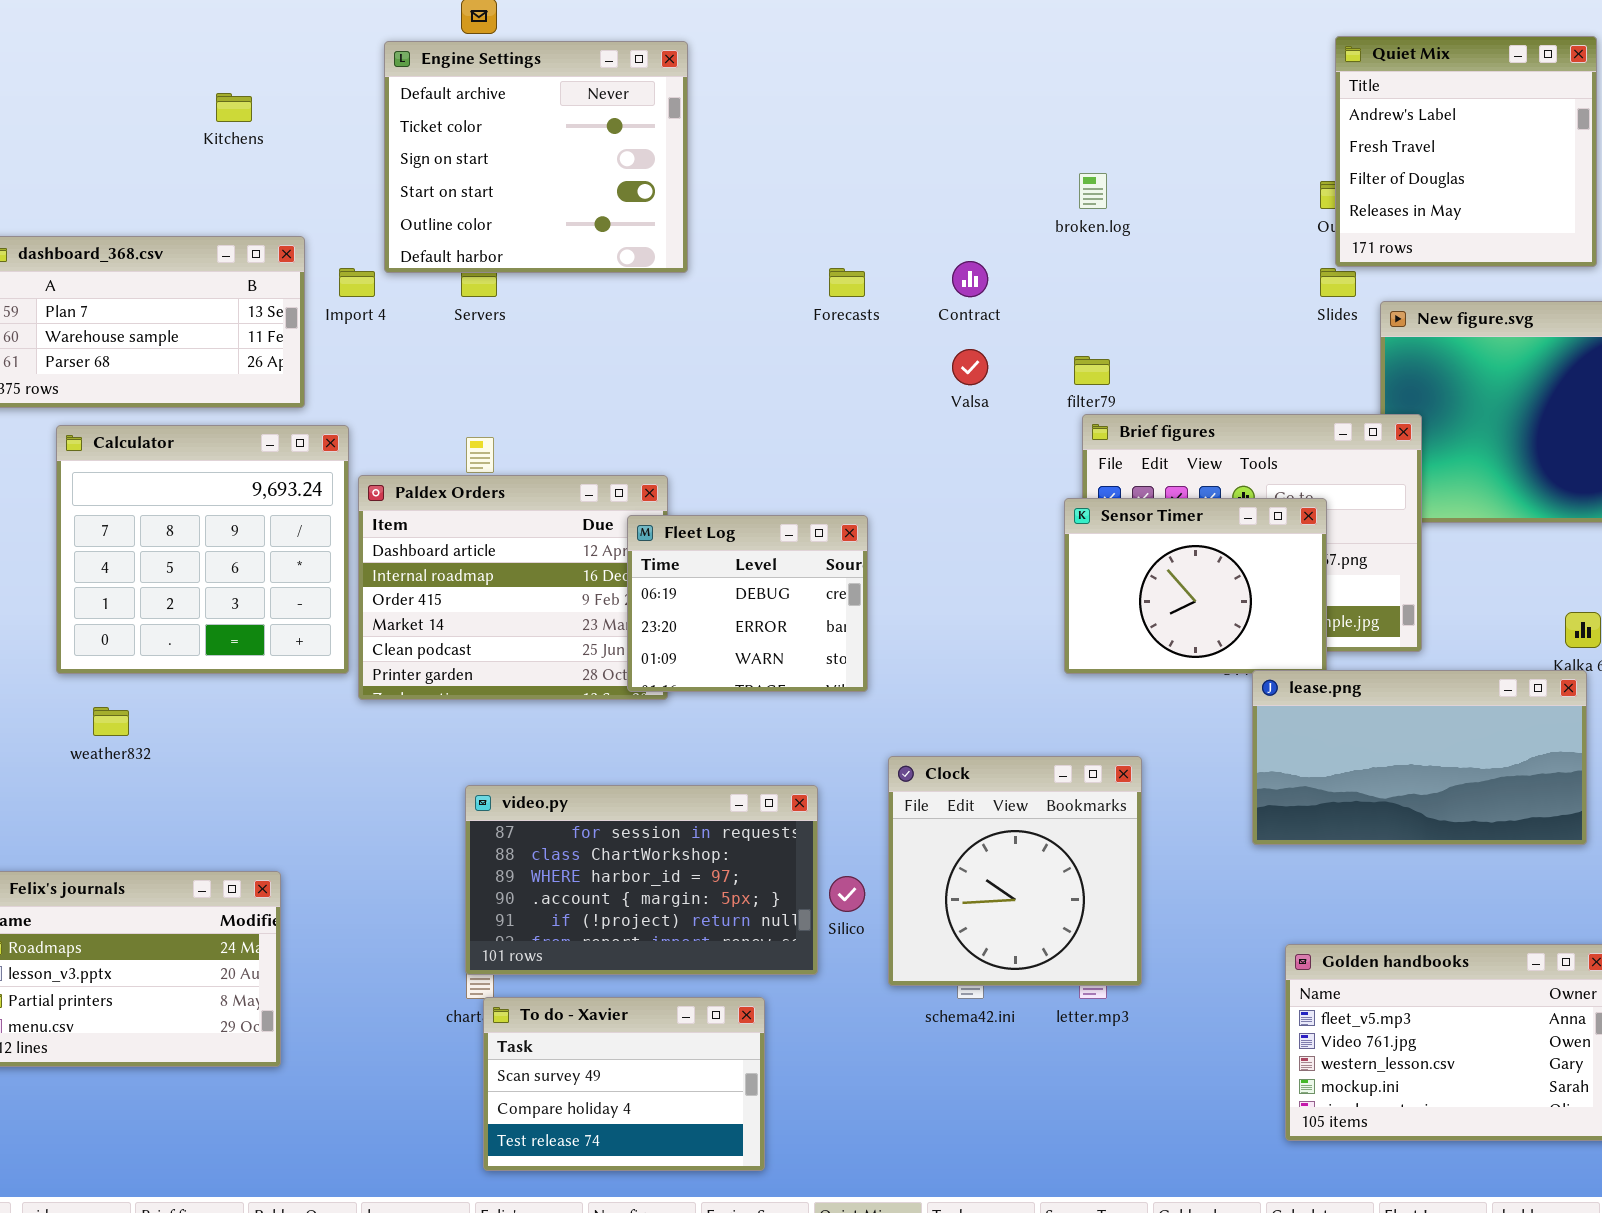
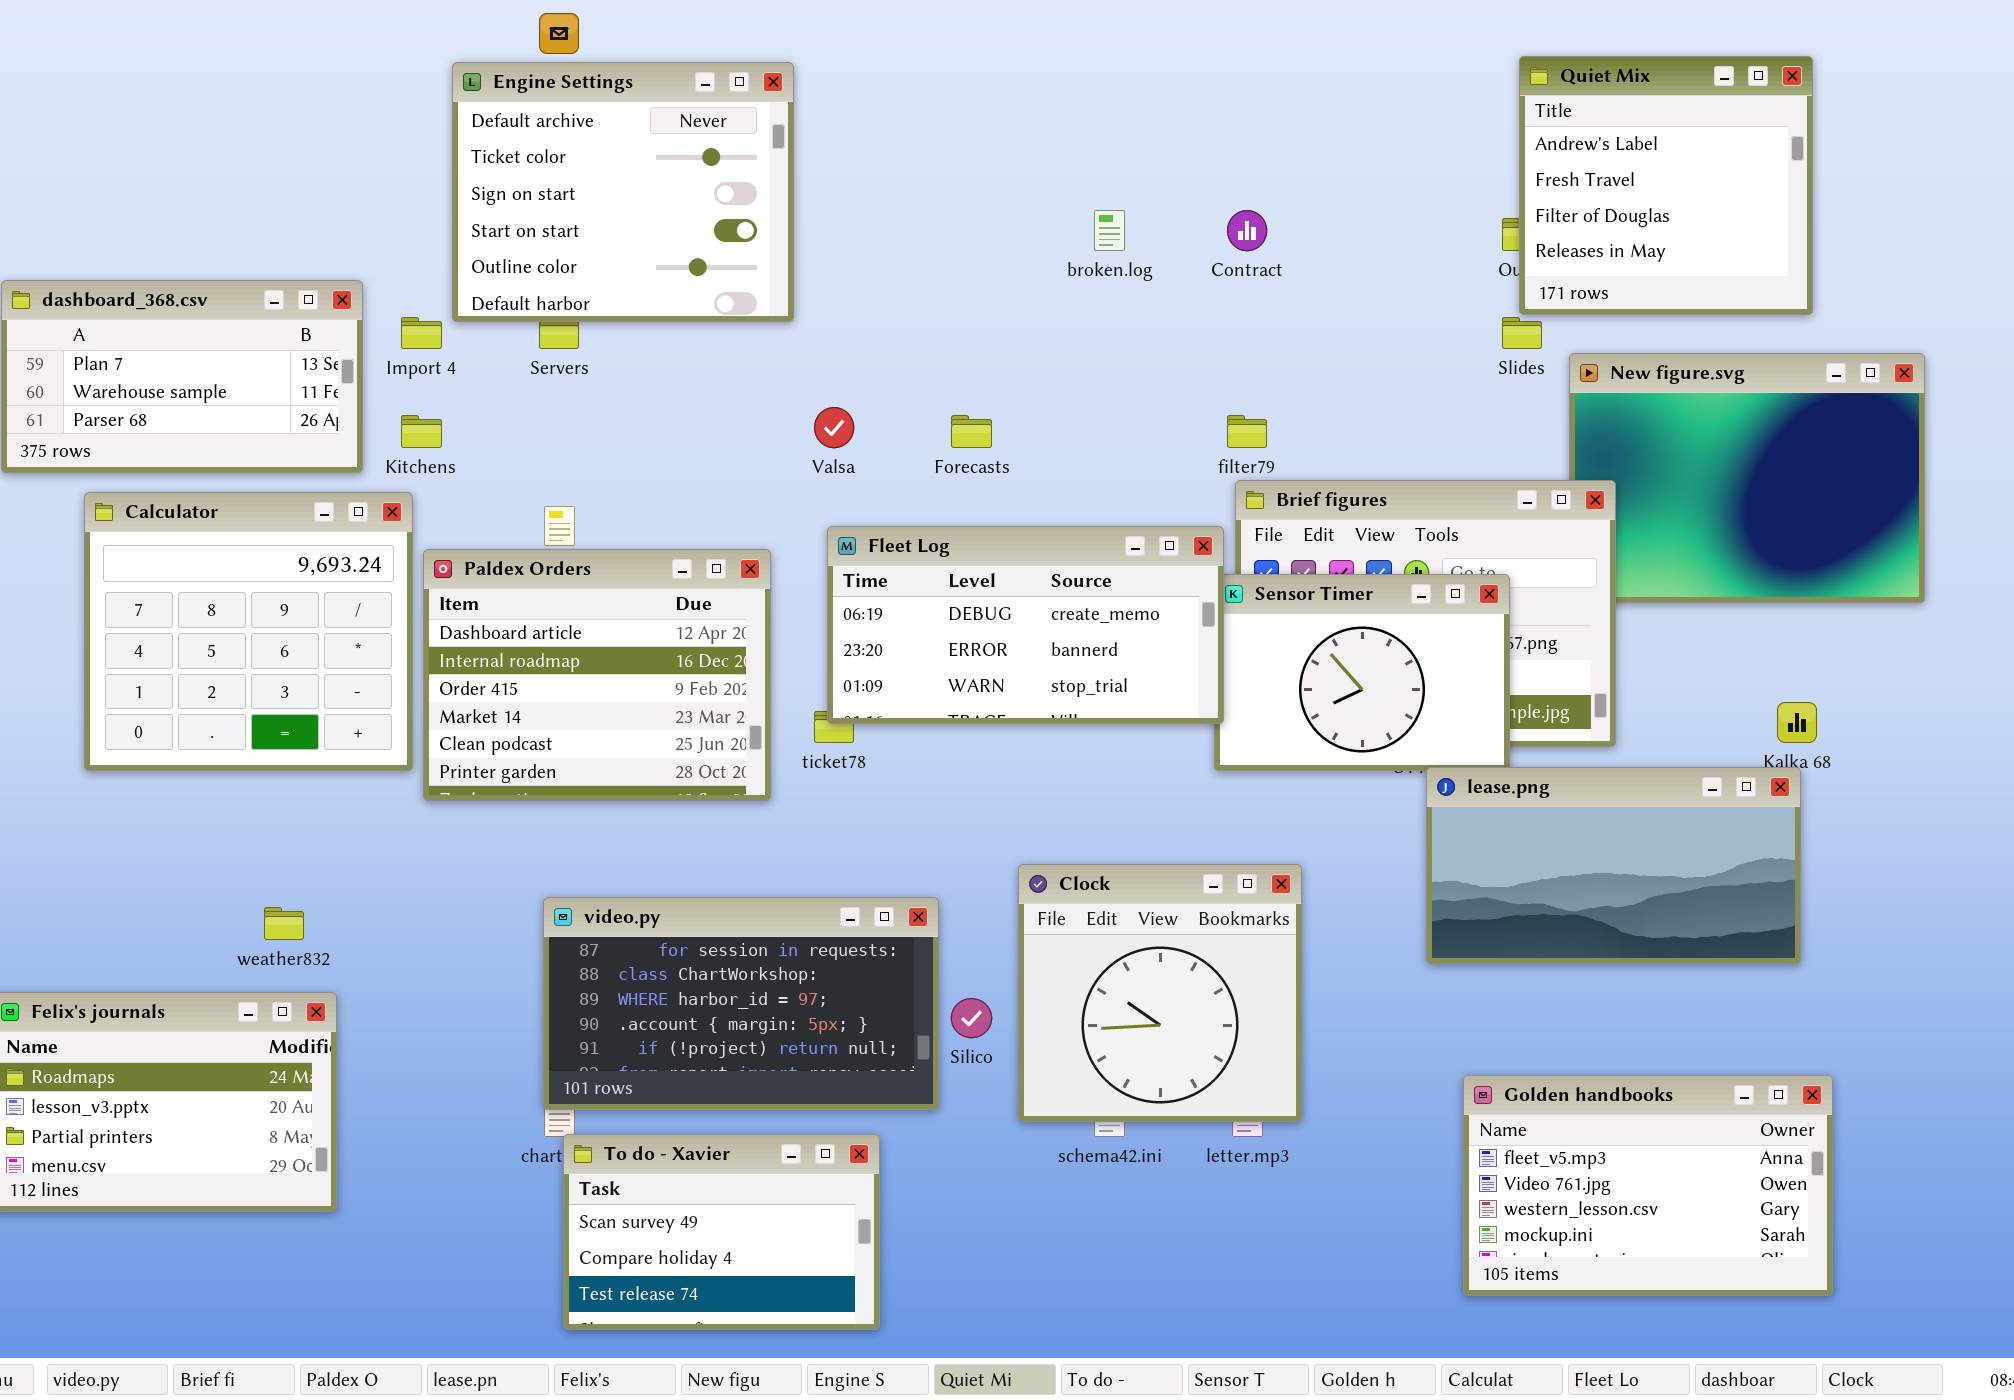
Kitchens: [216,93,252,122] -> [401,415,442,448], moved
broken.log: [1079,173,1107,209] -> [1094,210,1125,251], moved
Contract: [952,261,988,297] -> [1227,210,1267,251], moved
Forecasts: [829,268,865,297] -> [951,415,992,448], moved
Valsa: [952,349,988,385] -> [814,407,854,448], moved
Fleet Log: [627,515,868,692] -> [827,526,1224,724], moved, resized
weather832: [93,707,129,736] -> [264,907,304,940], moved

